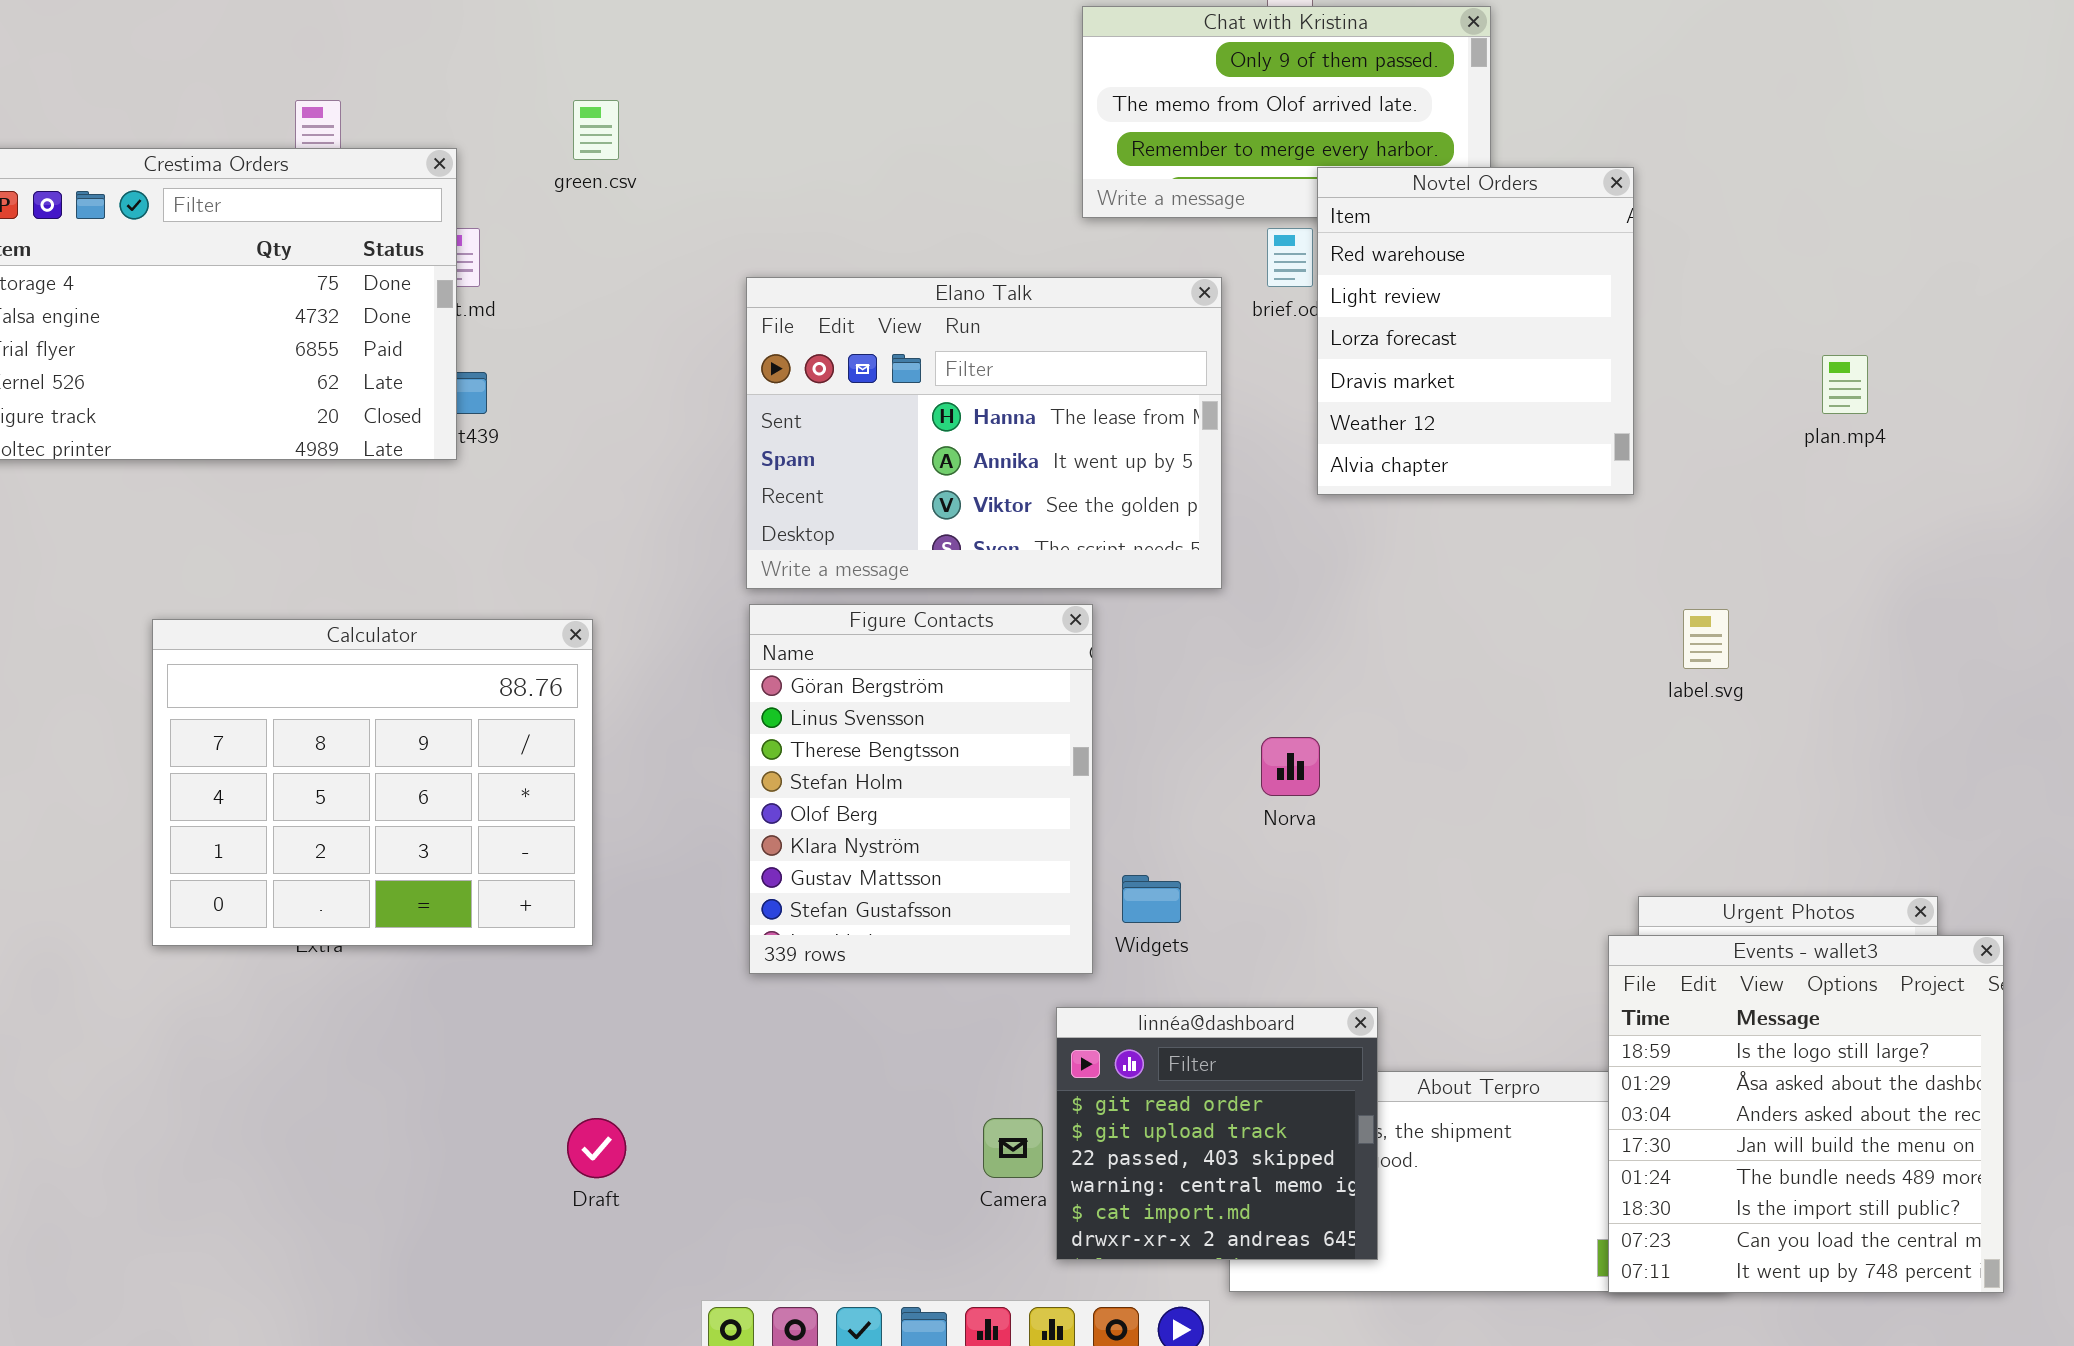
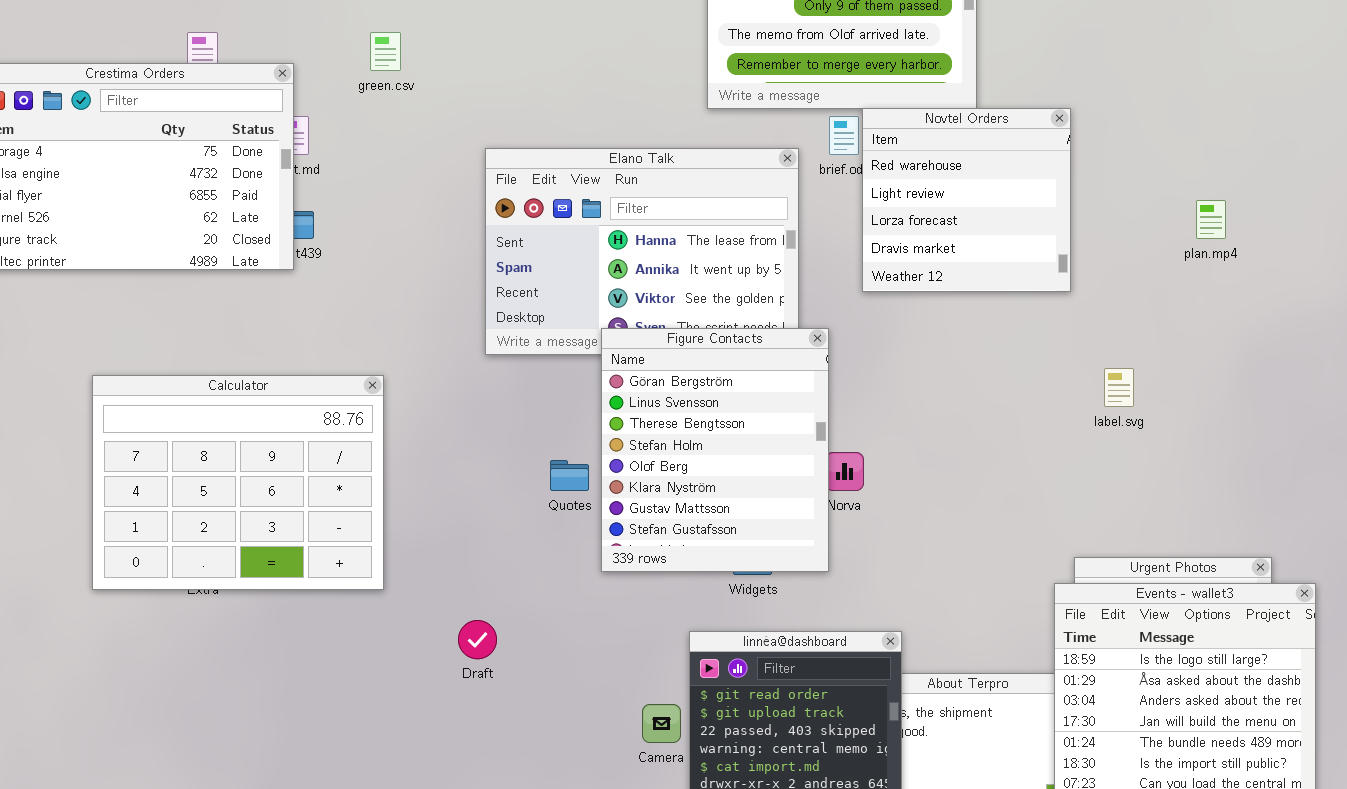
Novtel Orders: [1317,167,1634,495] -> [862,108,1071,292], resized
Figure Contacts: [749,604,1093,974] -> [601,328,829,572], moved
Draft: [567,1118,626,1178] -> [458,620,497,659], moved

